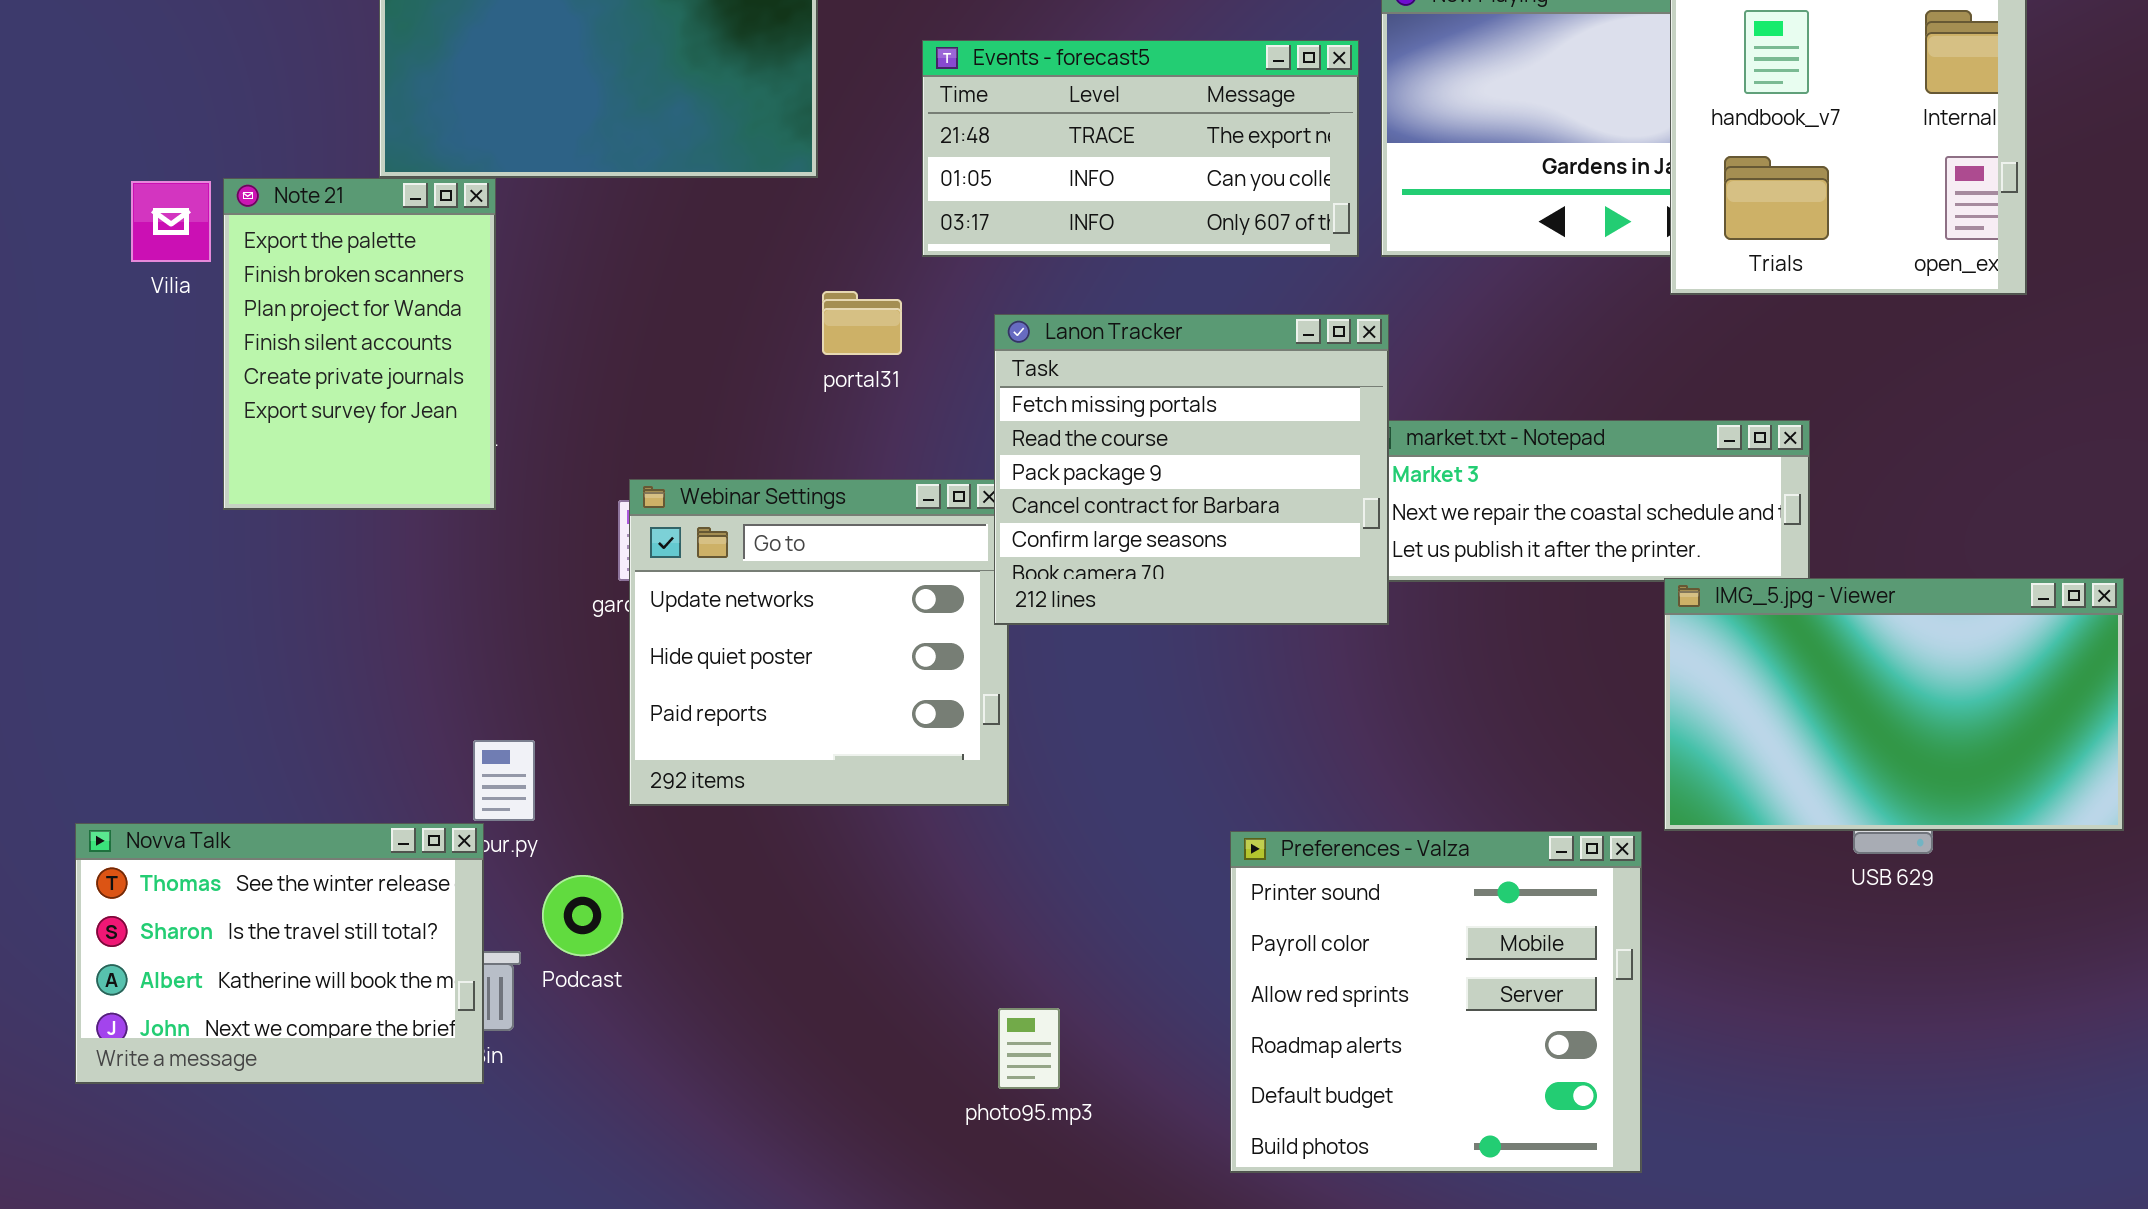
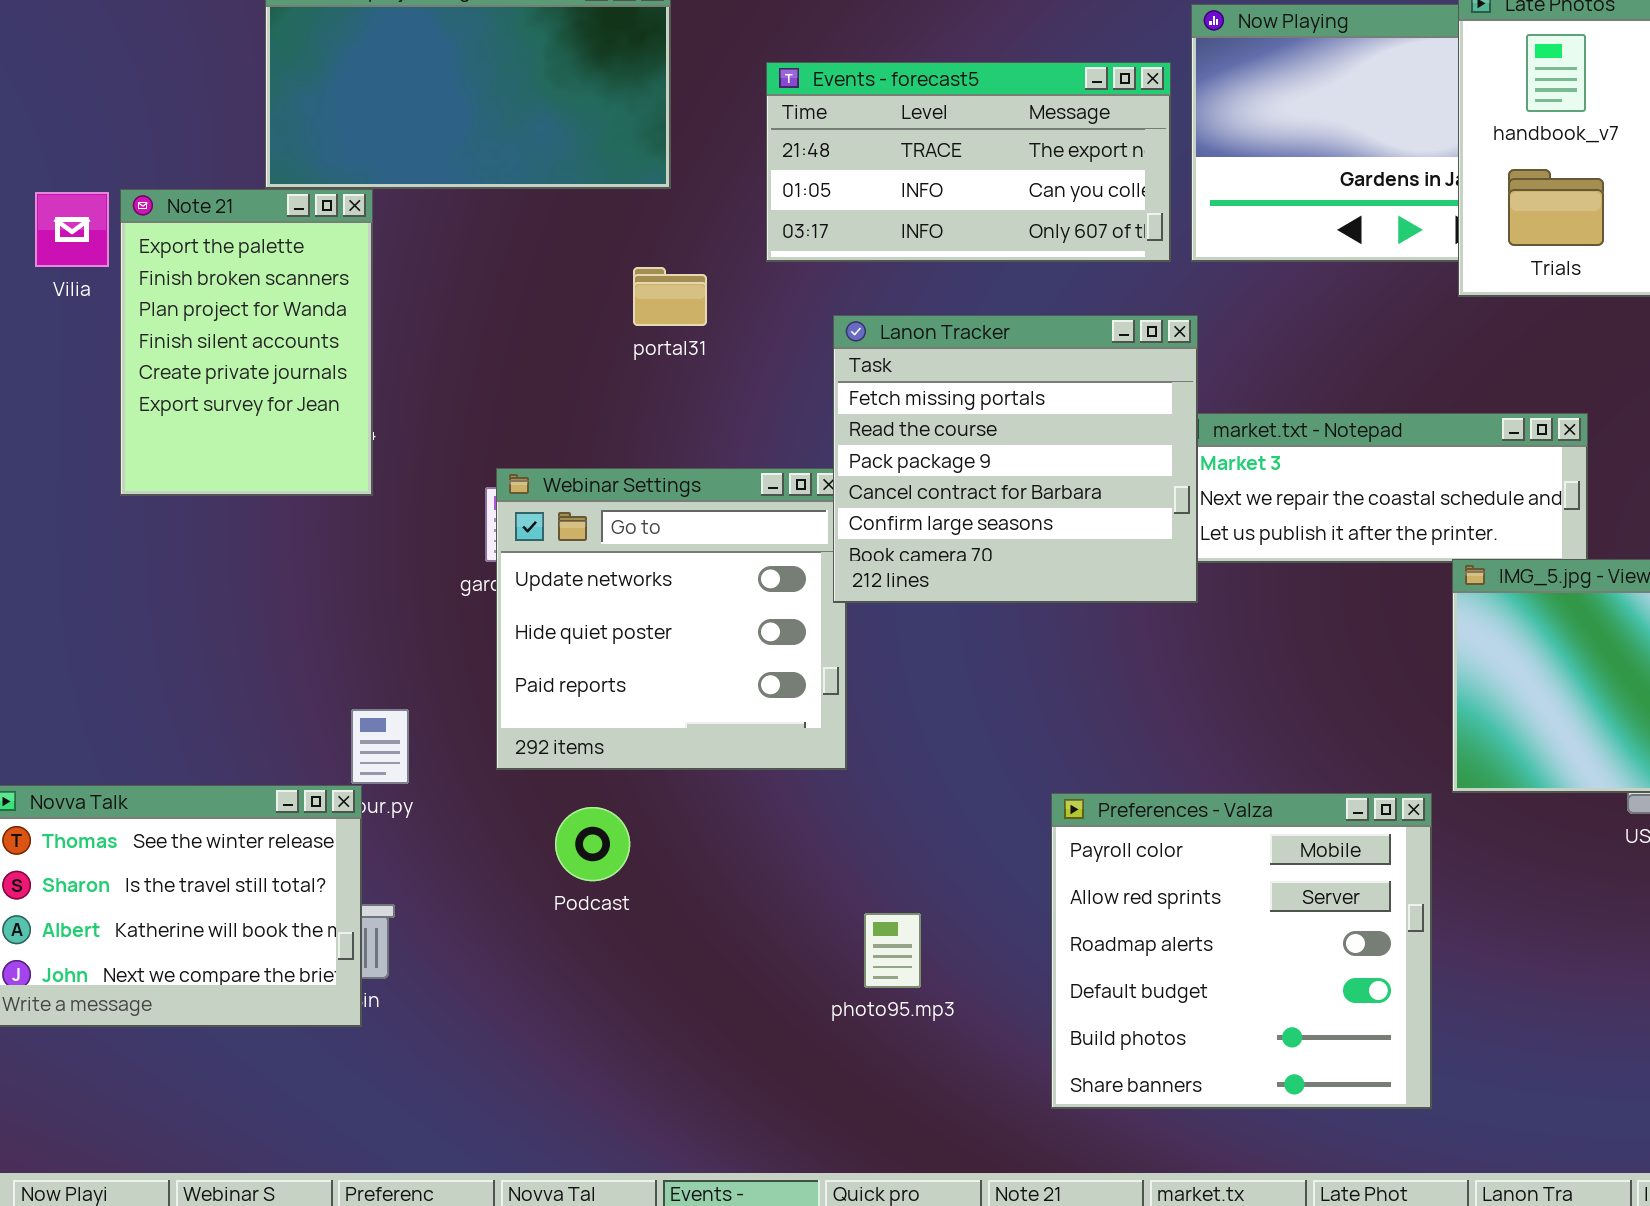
portal31: [822,291,902,355] -> [633,267,707,326], moved
Preferences - Valza: [1230,831,1642,1173] -> [1051,793,1432,1109], scrolled down 1 row
Podcast: [542,875,623,956] -> [555,807,630,881], moved
photo95.mp3: [998,1008,1060,1089] -> [864,913,921,988], moved

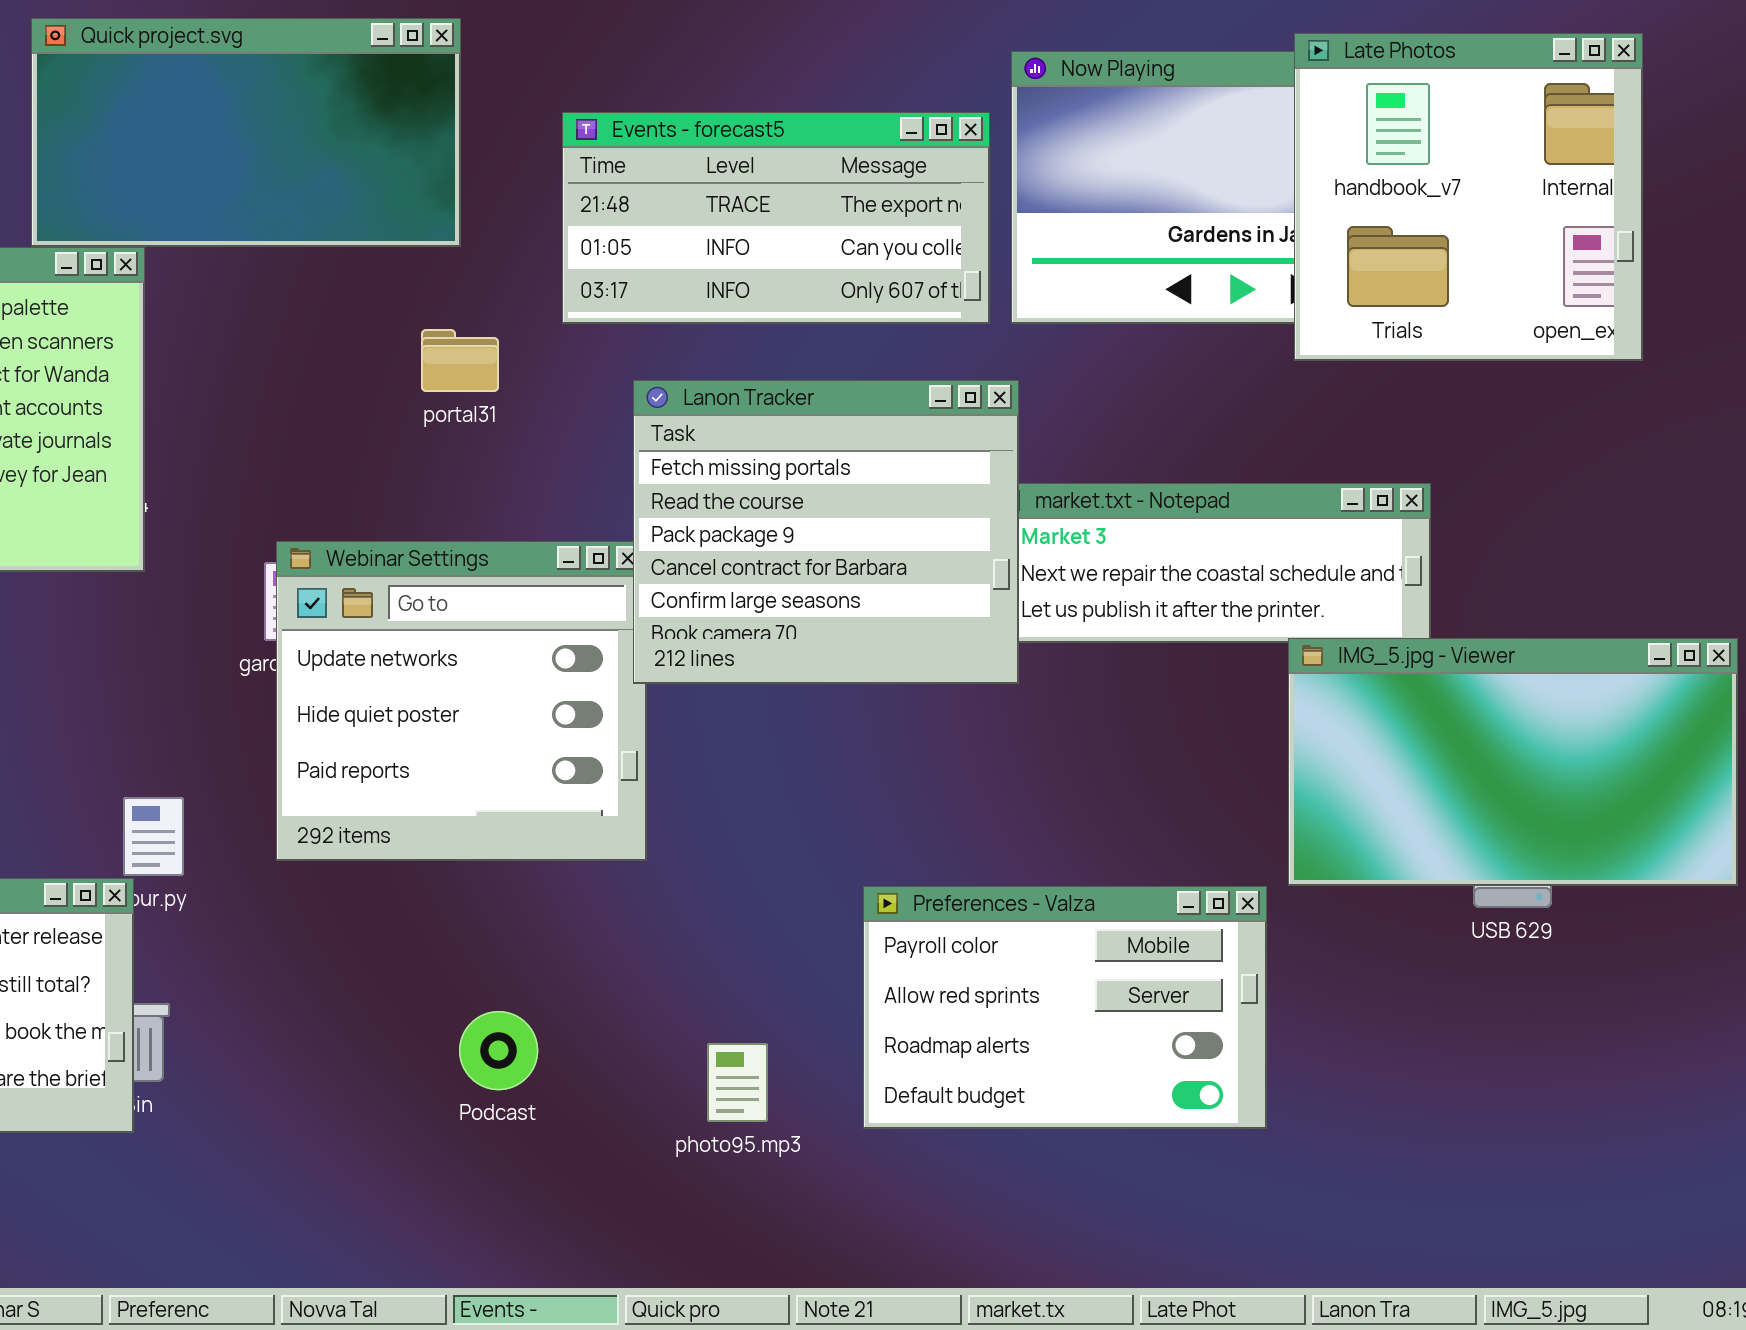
Preferences - Valza: [1051,793,1432,1109] -> [863,886,1267,1129], resized
Podcast: [555,807,630,881] -> [459,1011,538,1090], moved
photo95.mp3: [864,913,921,988] -> [707,1043,768,1122], moved

